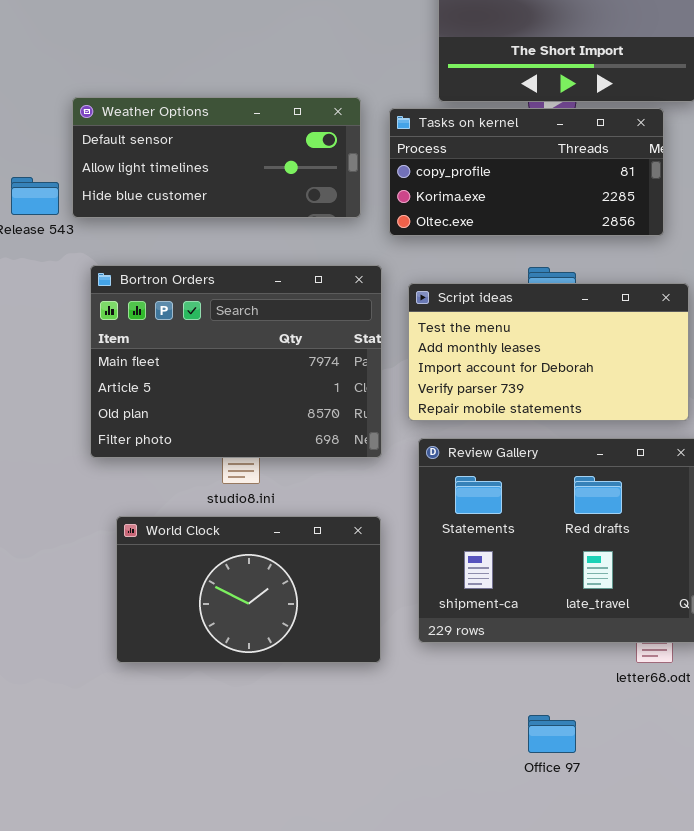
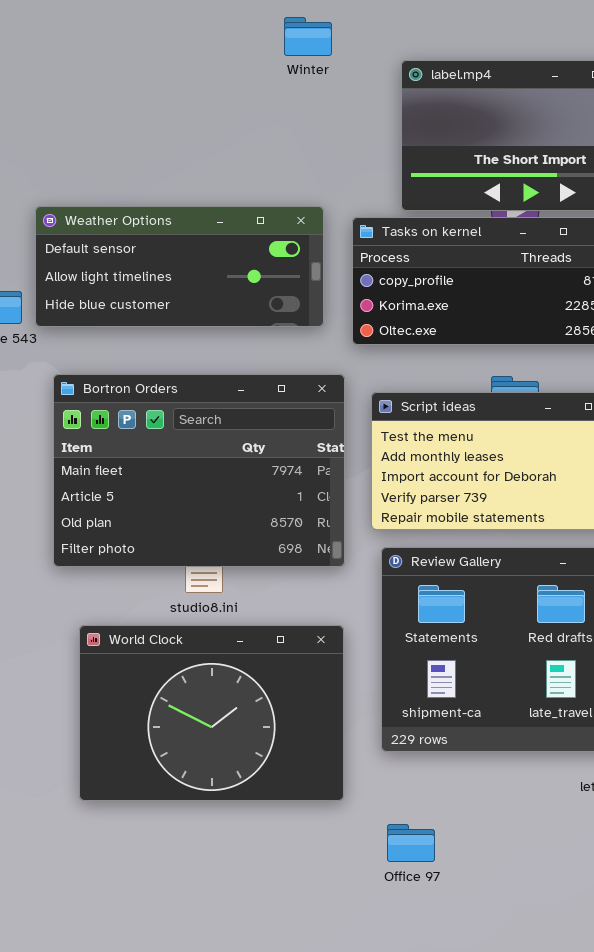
World Clock: [116,516,381,663] -> [79,625,344,801], resized
Office 97: [528,715,576,753] -> [387,824,435,862], moved

